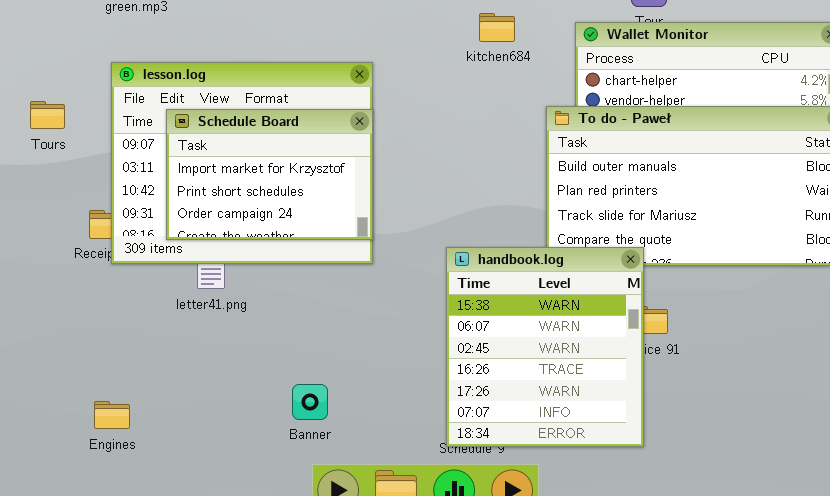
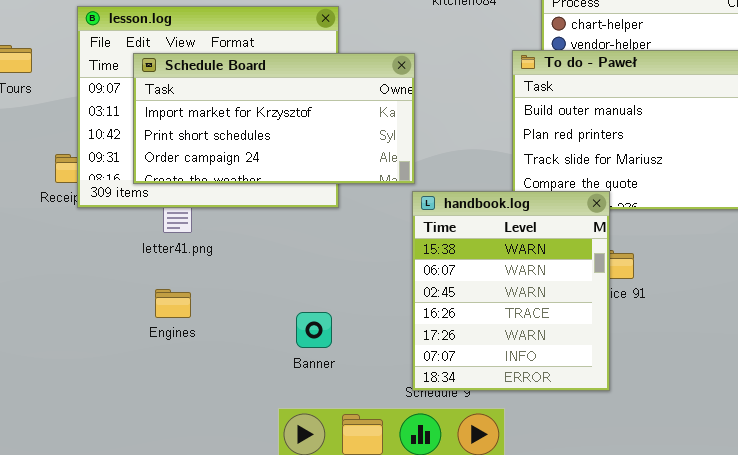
Schedule Board: [166,109,373,240] -> [133,53,415,184], resized
Banner: [292,384,328,420] -> [296,312,332,348], moved
Engines: [94,401,130,429] -> [155,289,191,318], moved

